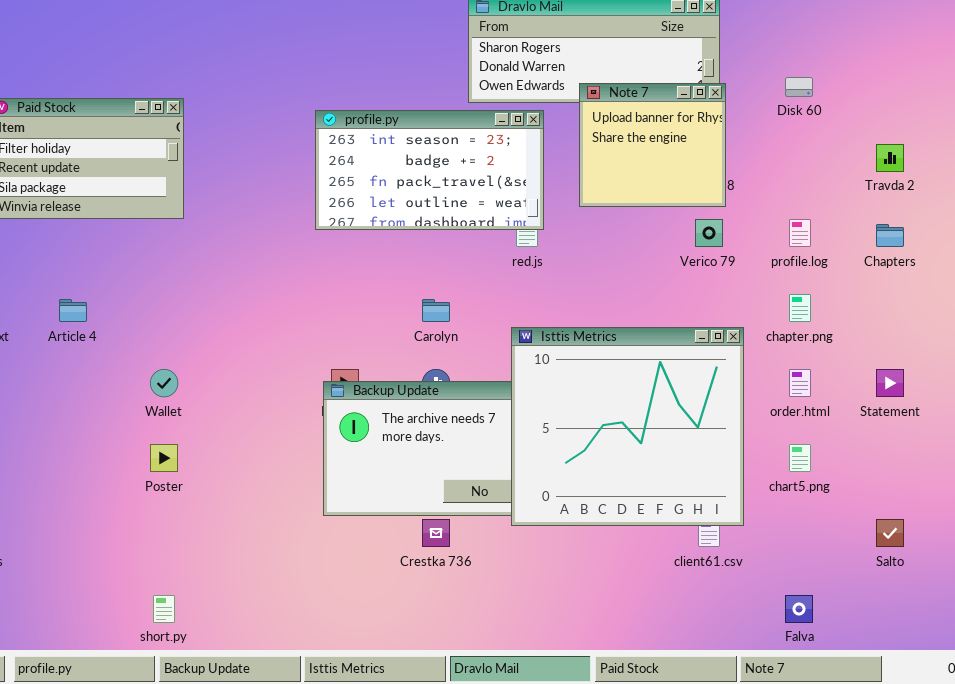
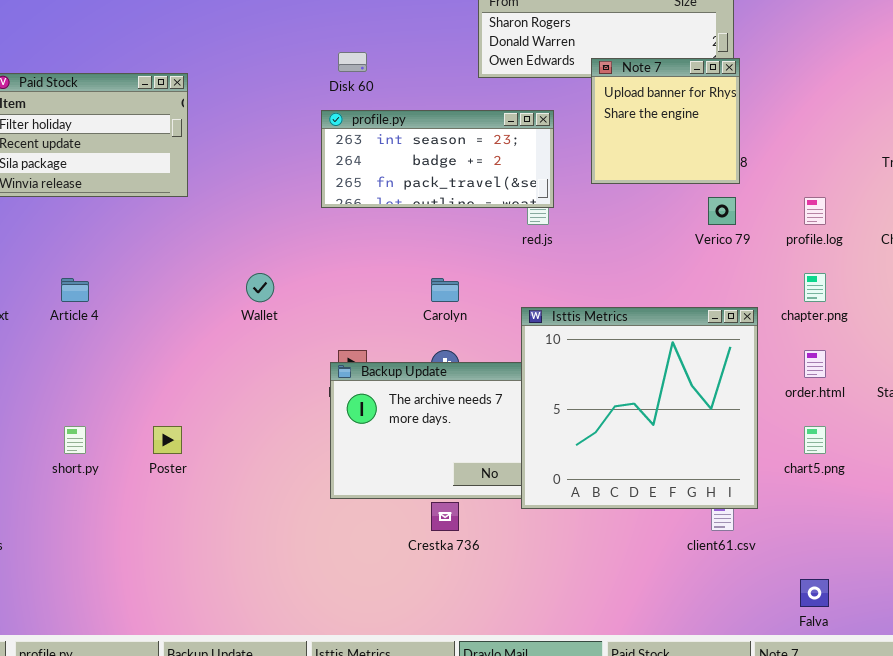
Disk 60: [785,77,813,97] -> [338,52,367,72], moved
profile.py: [315,110,544,230] -> [321,110,554,208], resized
Wallet: [150,369,178,397] -> [246,273,274,302], moved
short.py: [153,595,175,623] -> [64,426,86,454], moved

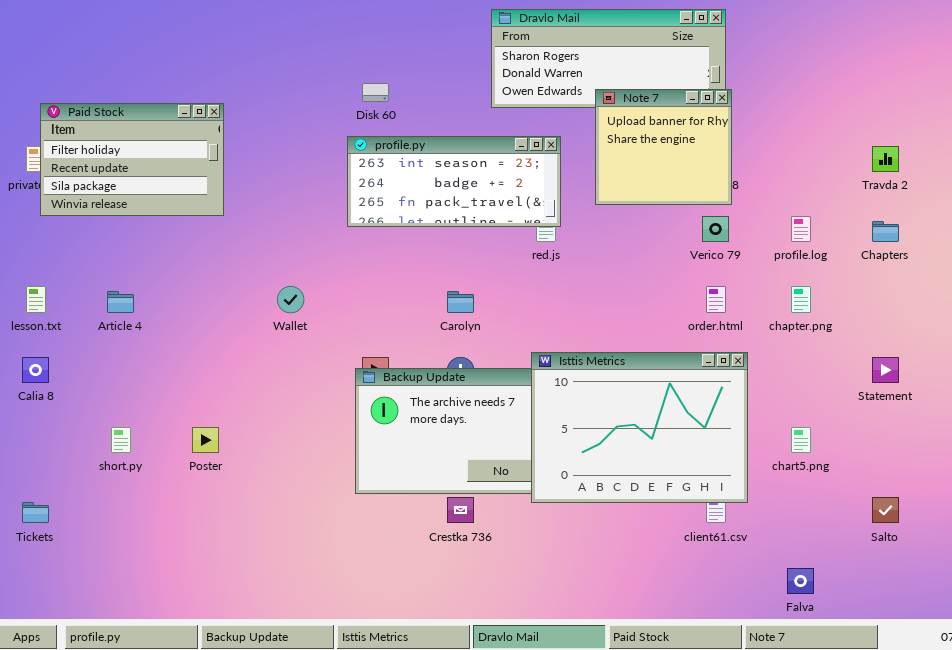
Isttis Metrics: [521,307,758,509] -> [531,352,748,503], resized
order.html: [804,350,826,378] -> [706,286,726,313], moved

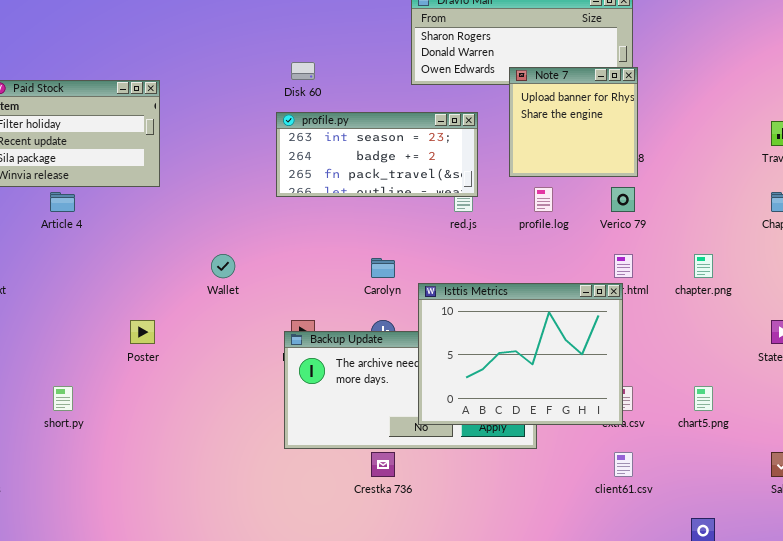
profile.log: [791,216,811,242] -> [534,187,553,212], moved
Article 4: [107,291,134,313] -> [50,192,75,212], moved
Isttis Metrics: [531,352,748,503] -> [418,283,623,425], moved
Poster: [192,427,219,453] -> [130,320,155,344], moved

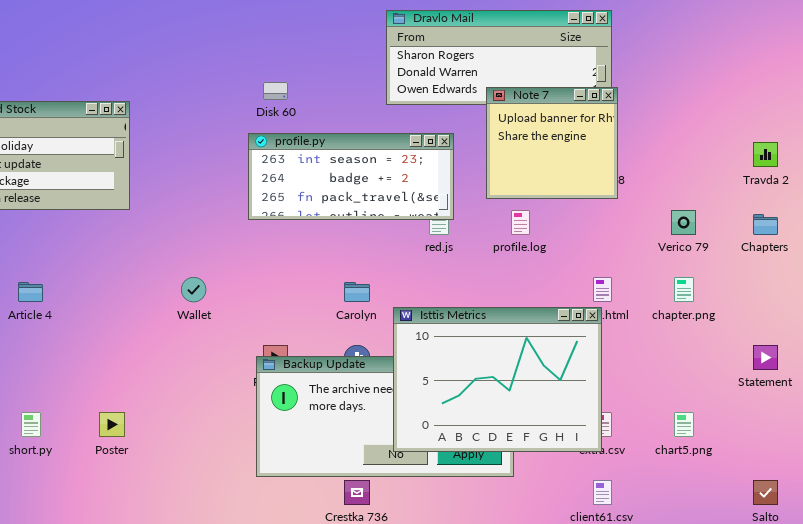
Verico 79: [611,187,635,212] -> [671,210,696,235], moved
Article 4: [50,192,75,212] -> [18,282,43,302], moved
Poster: [130,320,155,344] -> [99,412,125,437], moved

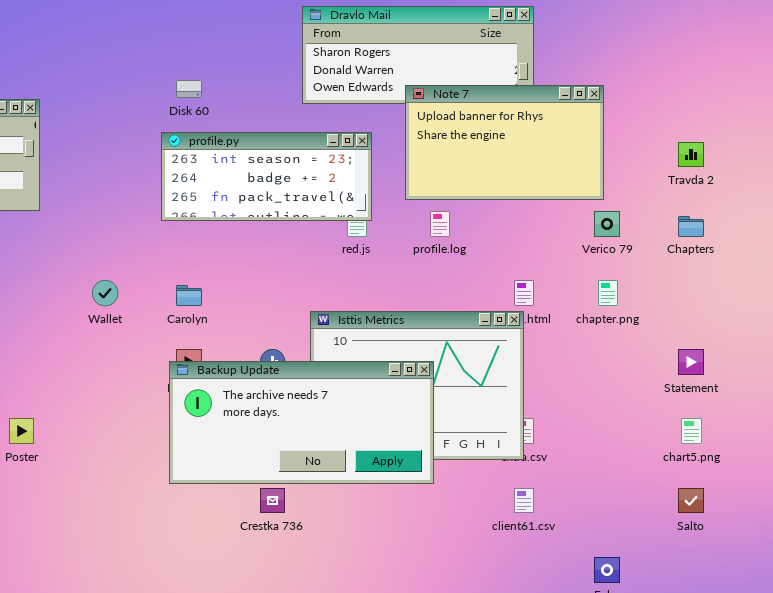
Note 7: [486,87,618,199] -> [405,85,604,200], resized
Carolyn: [344,282,370,302] -> [176,285,202,306], moved
Backup Update: [256,356,514,477] -> [169,361,434,484], raised
chart5.png: [674,412,694,437] -> [681,418,702,444], moved

